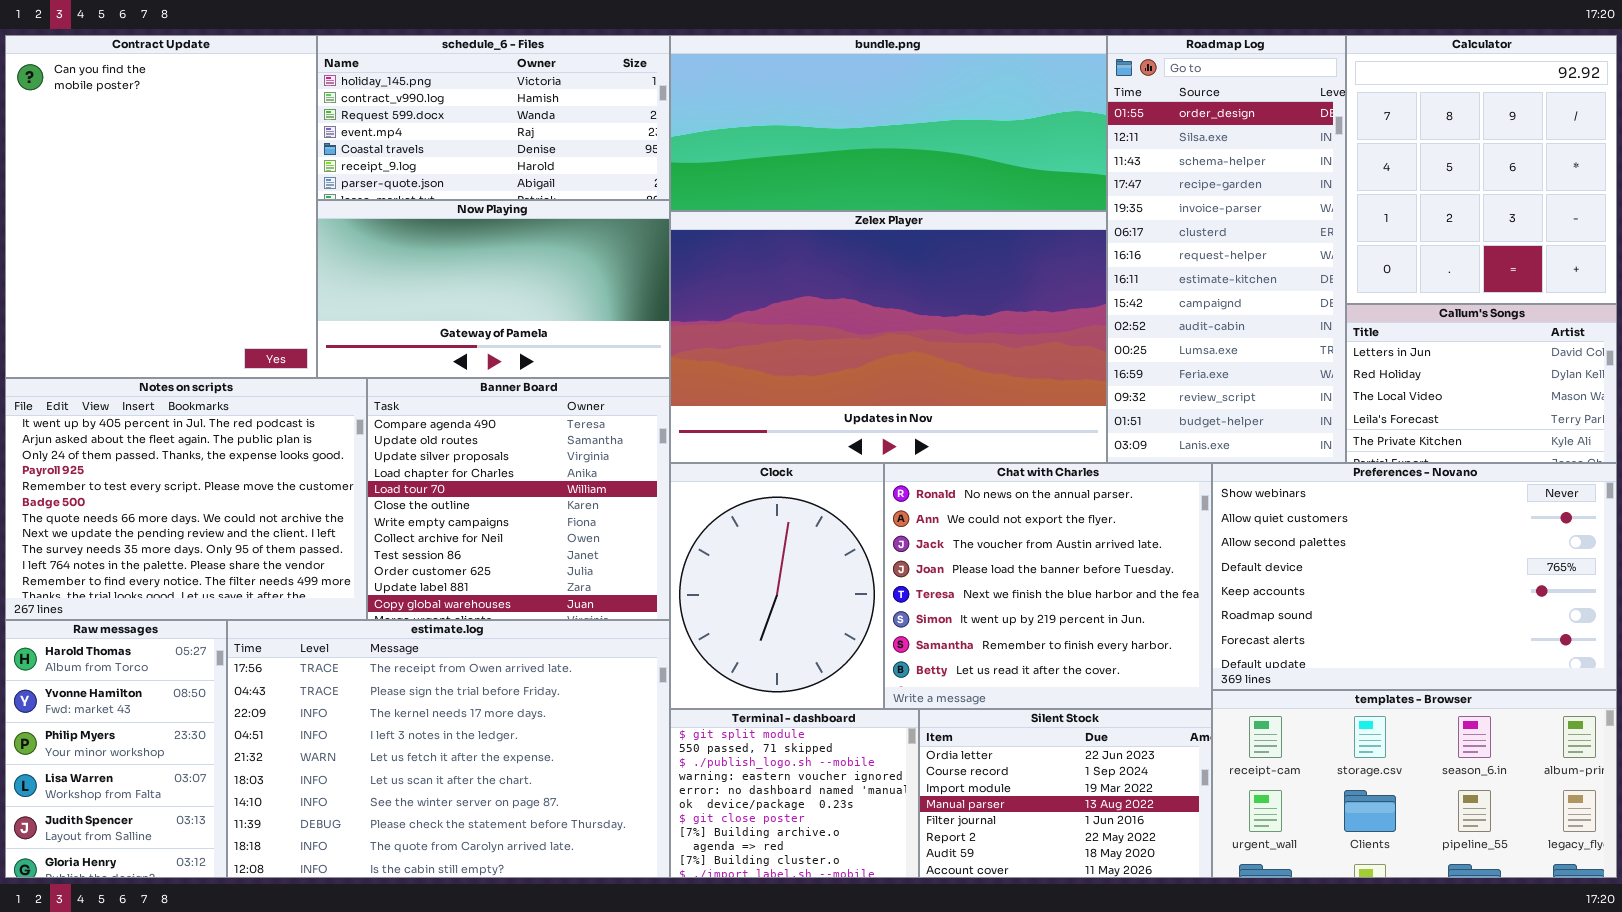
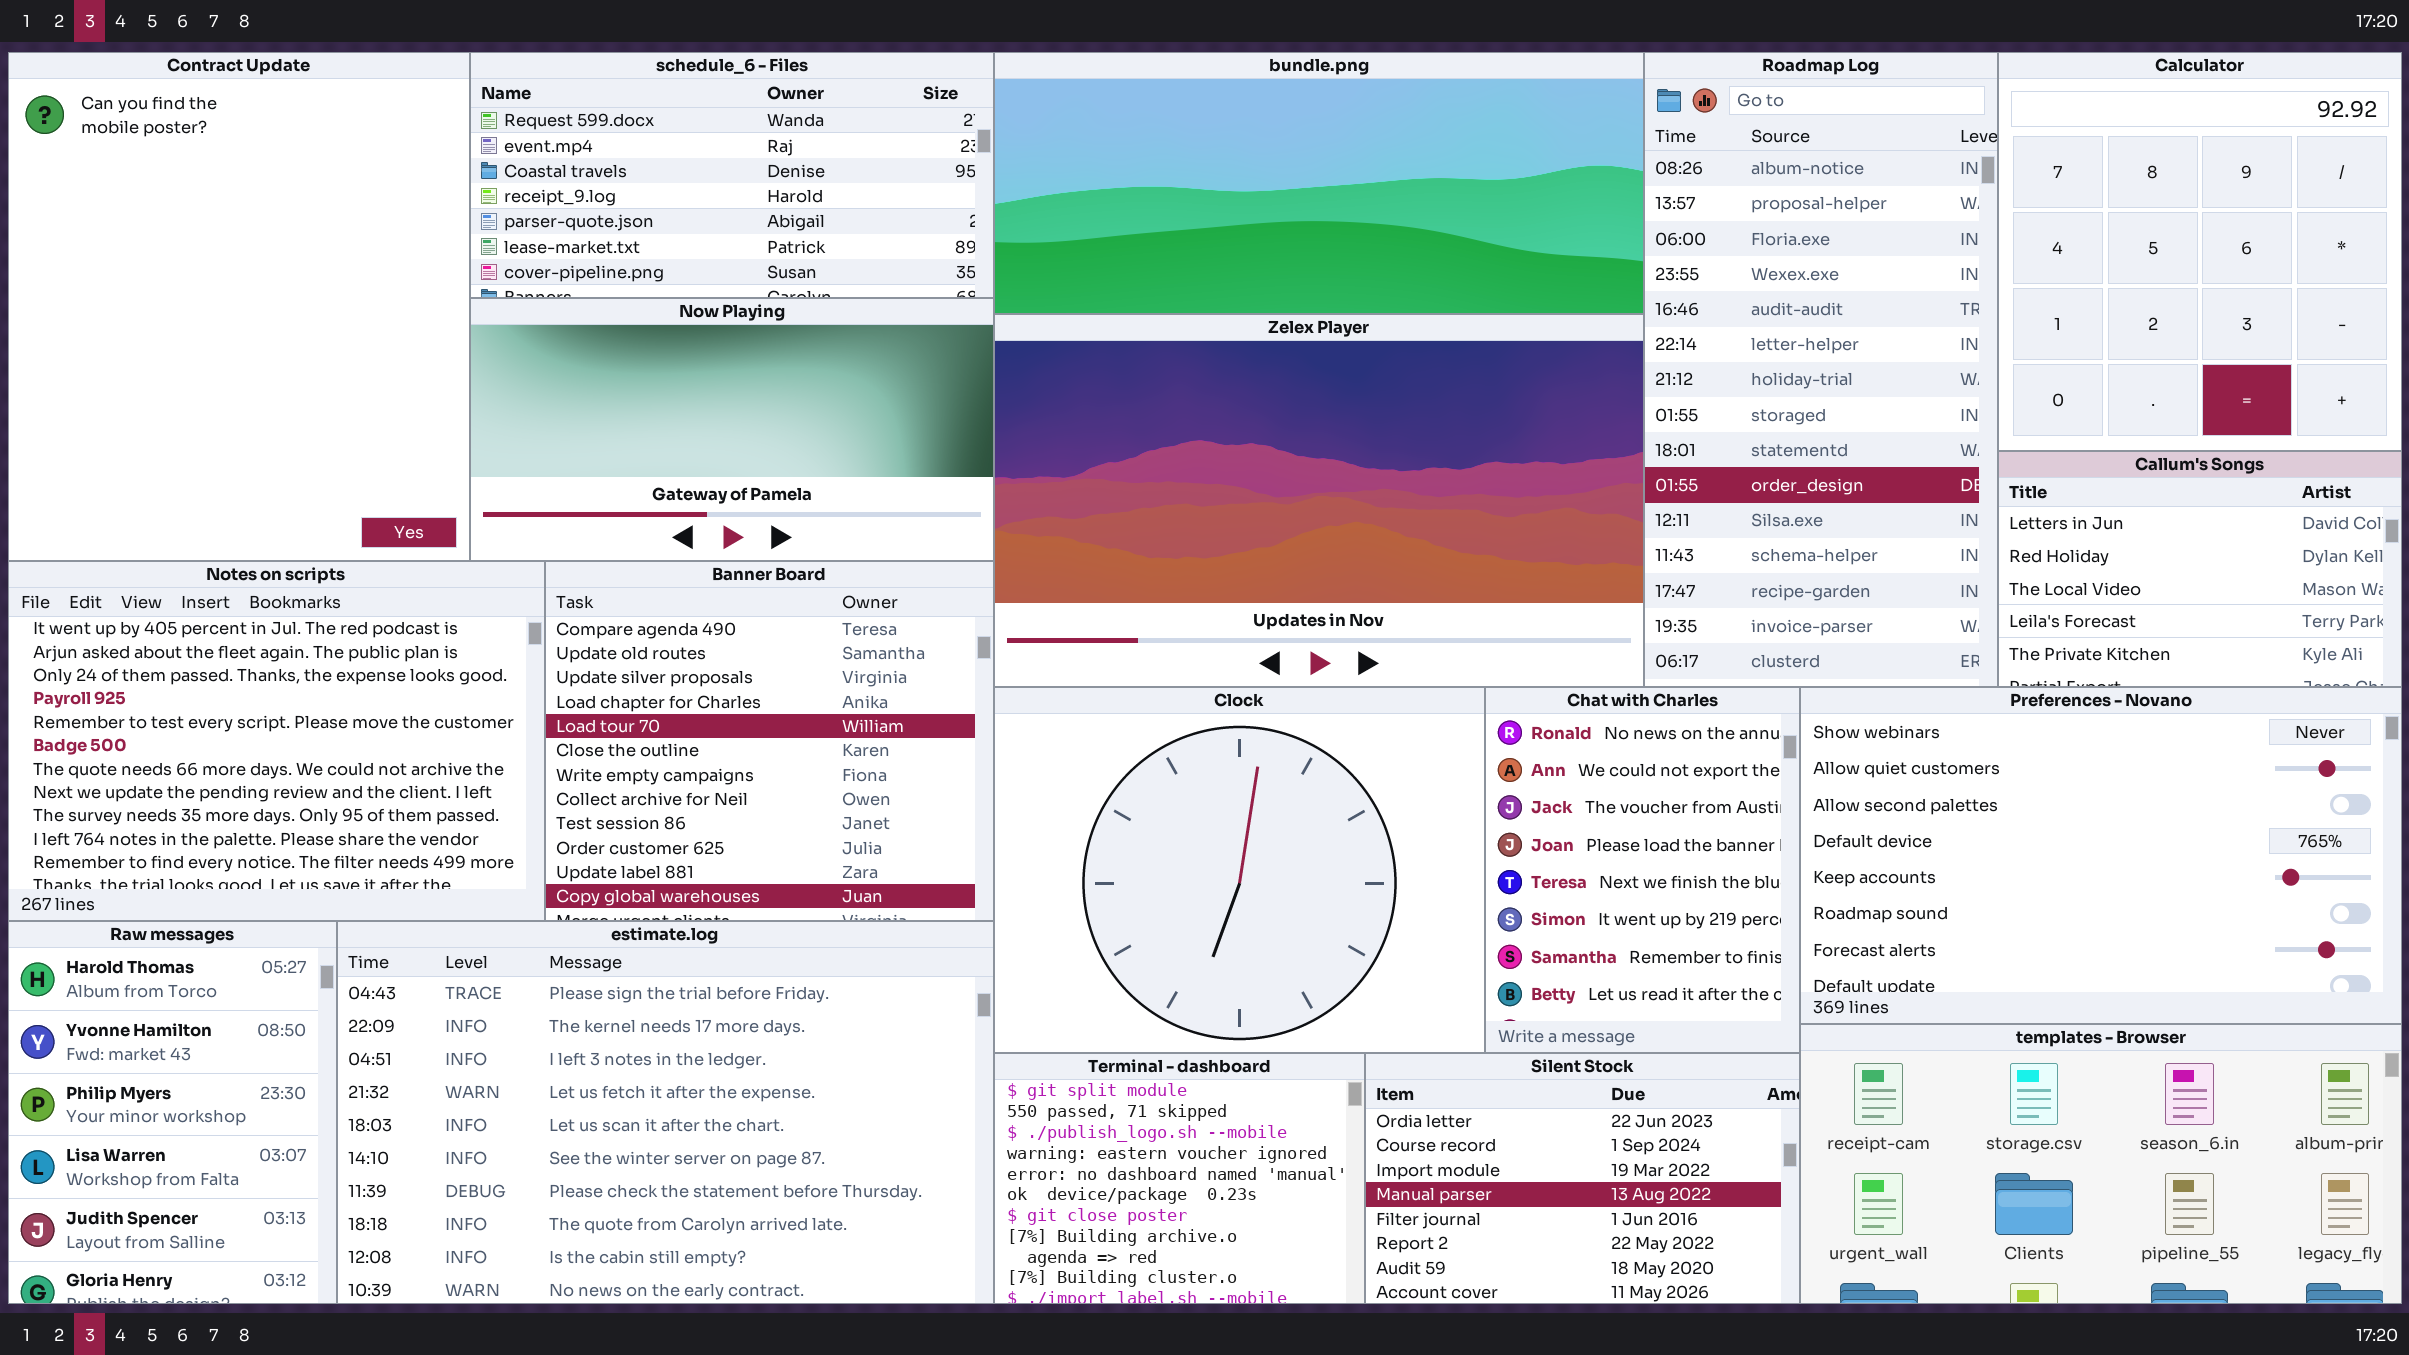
schedule_6 - Files: [317,35,670,200] -> [470,52,994,298], scrolled down 2 rows
Roadmap Log: [1107,35,1346,463] -> [1644,52,1998,687], scrolled up 9 rows
Clock: [670,463,884,709] -> [994,687,1485,1053], resized
Chat with Charles: [884,463,1212,709] -> [1485,687,1800,1053], resized
estimate.log: [227,620,670,878] -> [337,921,994,1304], scrolled down 1 row

